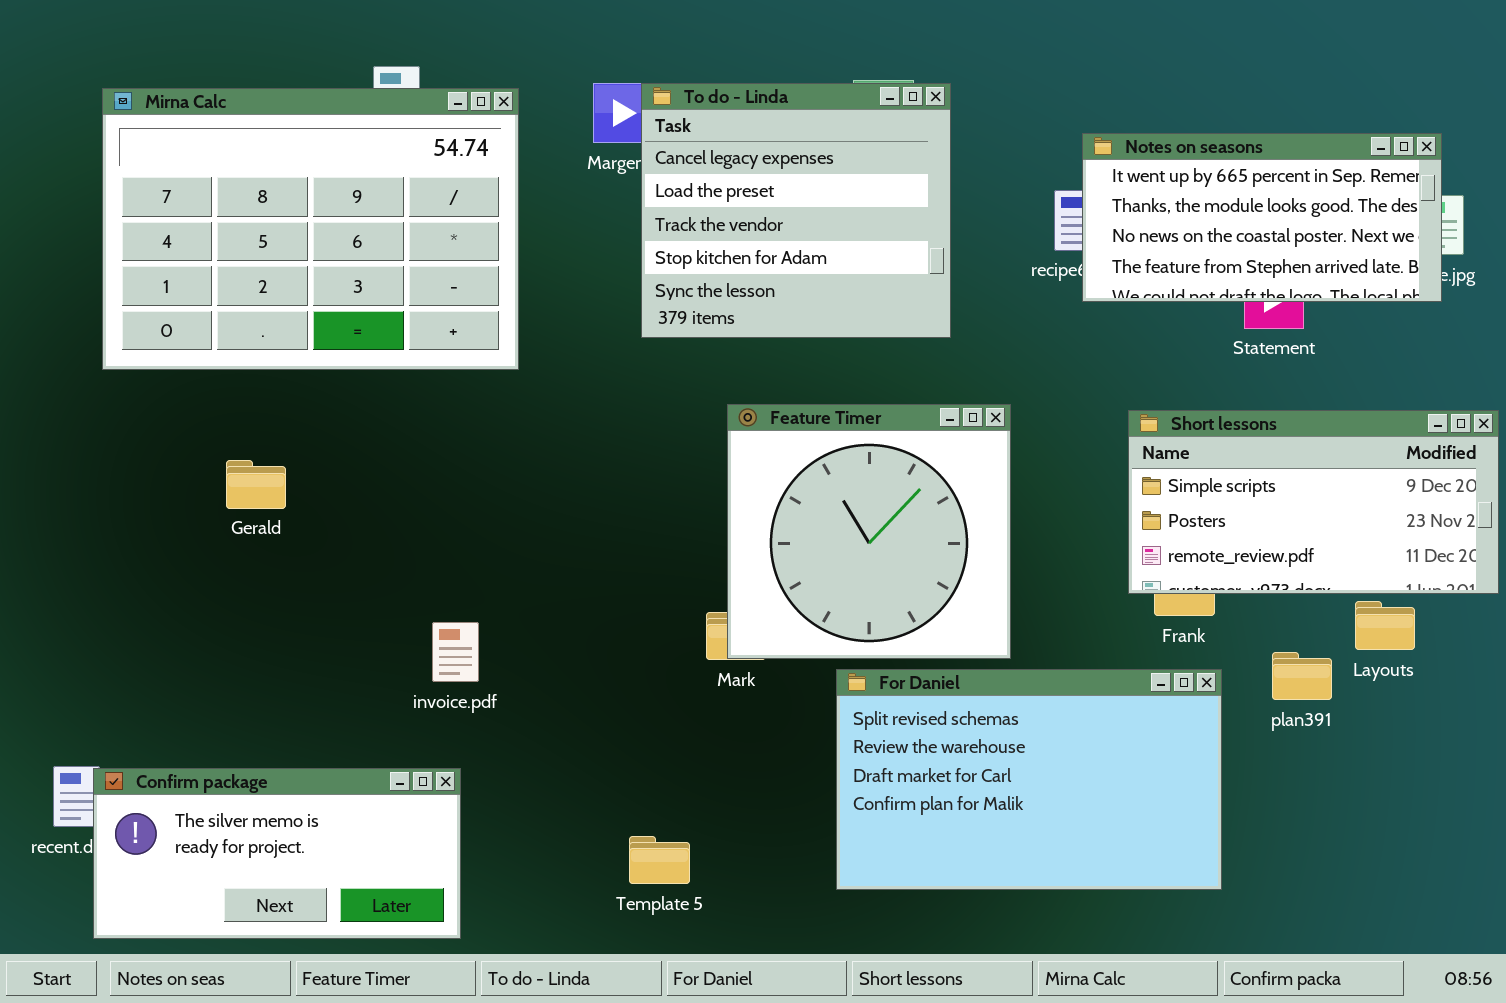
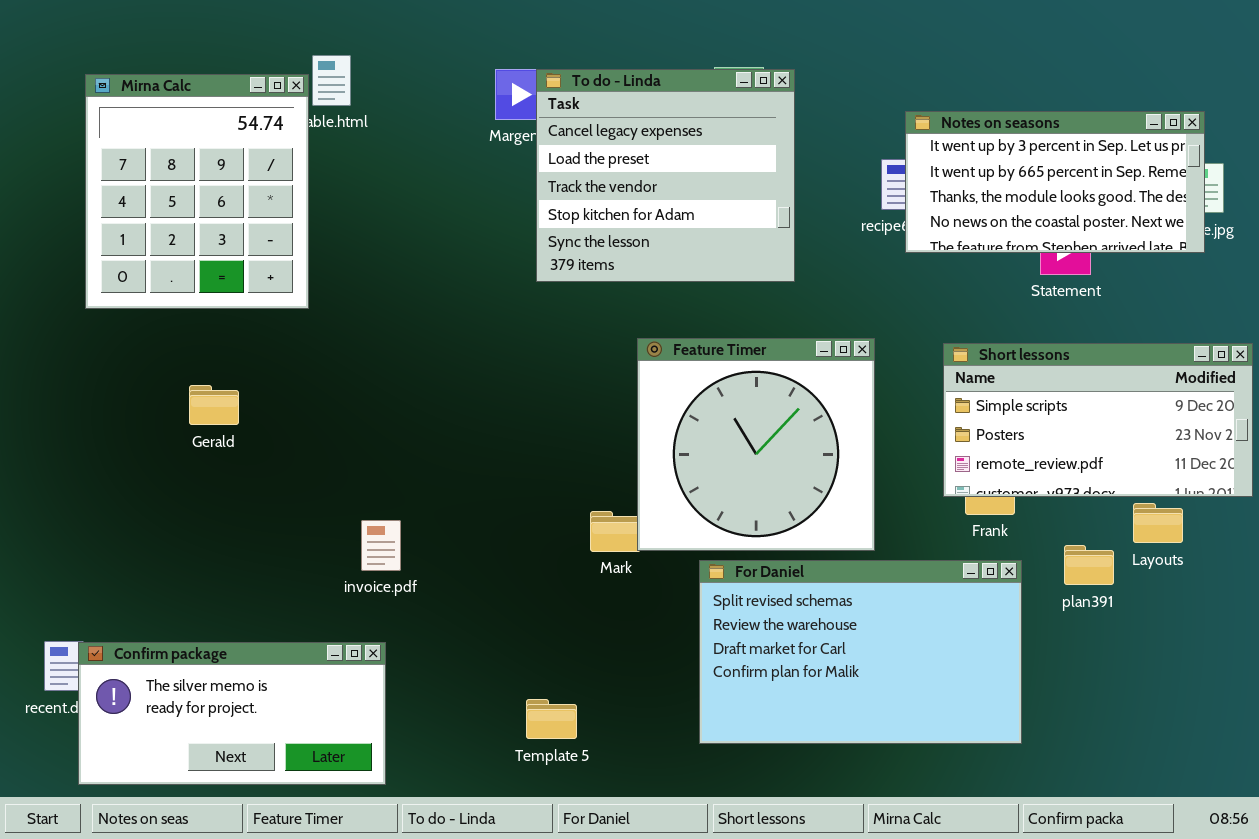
Mirna Calc: [102,88,519,370] -> [85,74,309,309], resized
Notes on seasons: [1082,133,1442,302] -> [905,111,1205,253], scrolled up 1 row
Feature Timer: [727,404,1011,659] -> [637,338,875,551], moved

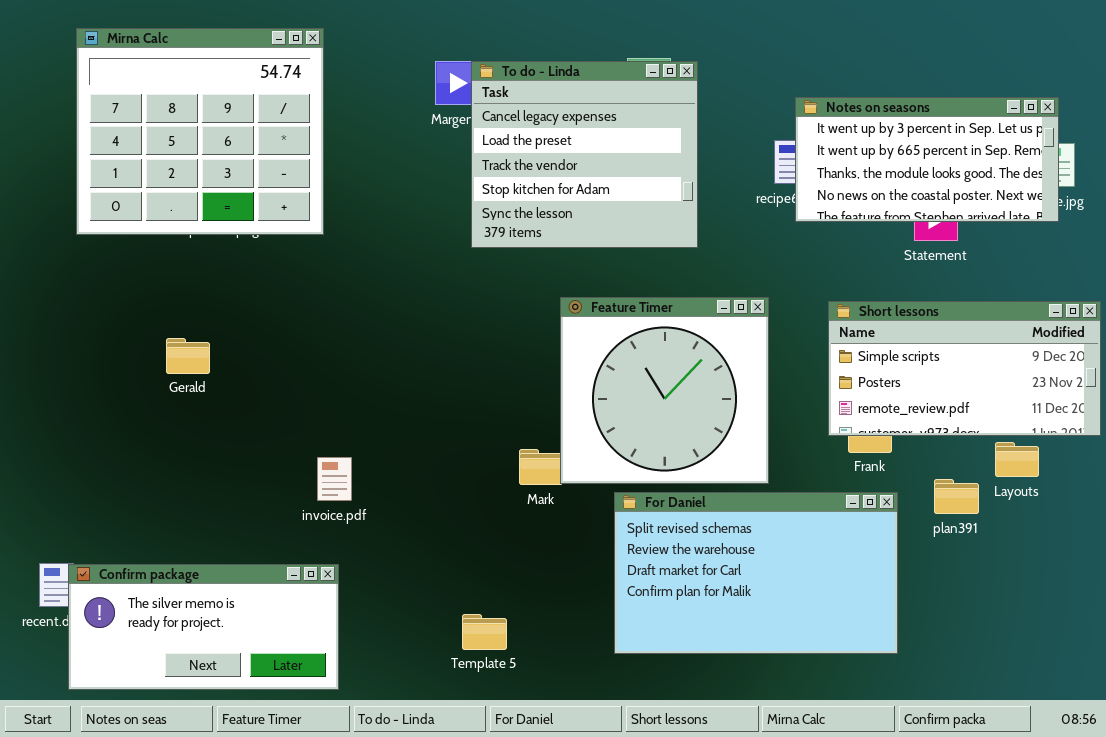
Mirna Calc: [85,74,309,309] -> [76,28,324,235], moved, resized

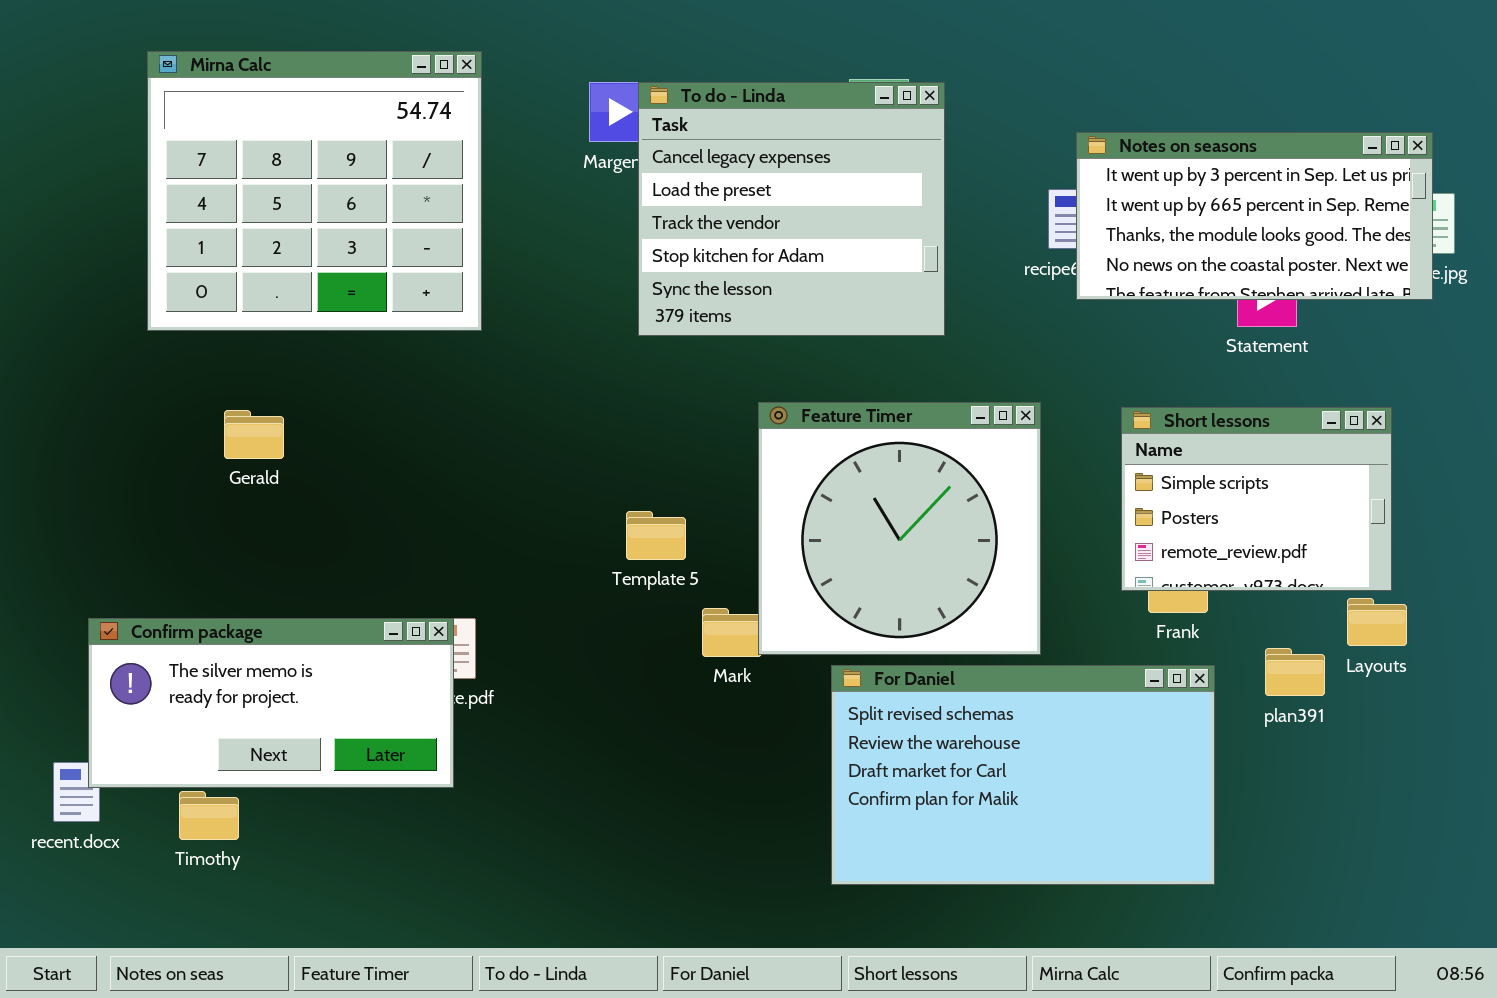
Mirna Calc: [76,28,324,235] -> [147,51,482,331], moved
Short lessons: [828,301,1101,436] -> [1121,407,1392,591], resized
Gerald: [166,338,210,374] -> [224,410,284,459], moved
Confirm package: [68,564,339,690] -> [88,618,454,788], moved
Template 5: [462,614,507,650] -> [626,511,686,560], moved

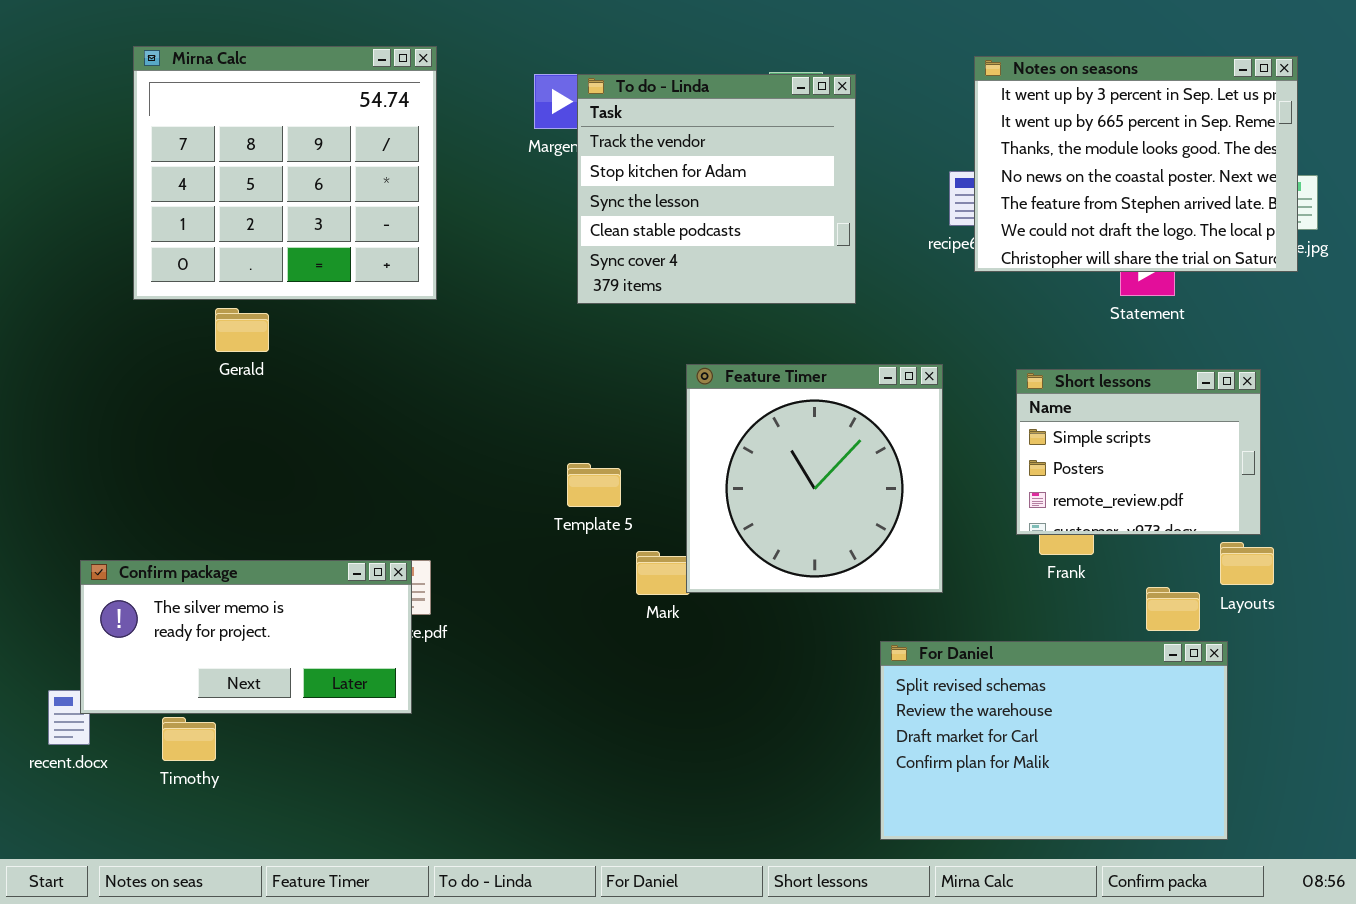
To do - Linda: [638,82,945,336] -> [577,74,856,304], scrolled down 2 rows
Notes on seasons: [1076,132,1433,300] -> [974,56,1298,272], resized
Gerald: [224,410,284,459] -> [215,308,269,352], moved
For Daniel: [831,665,1215,885] -> [880,641,1228,840], moved

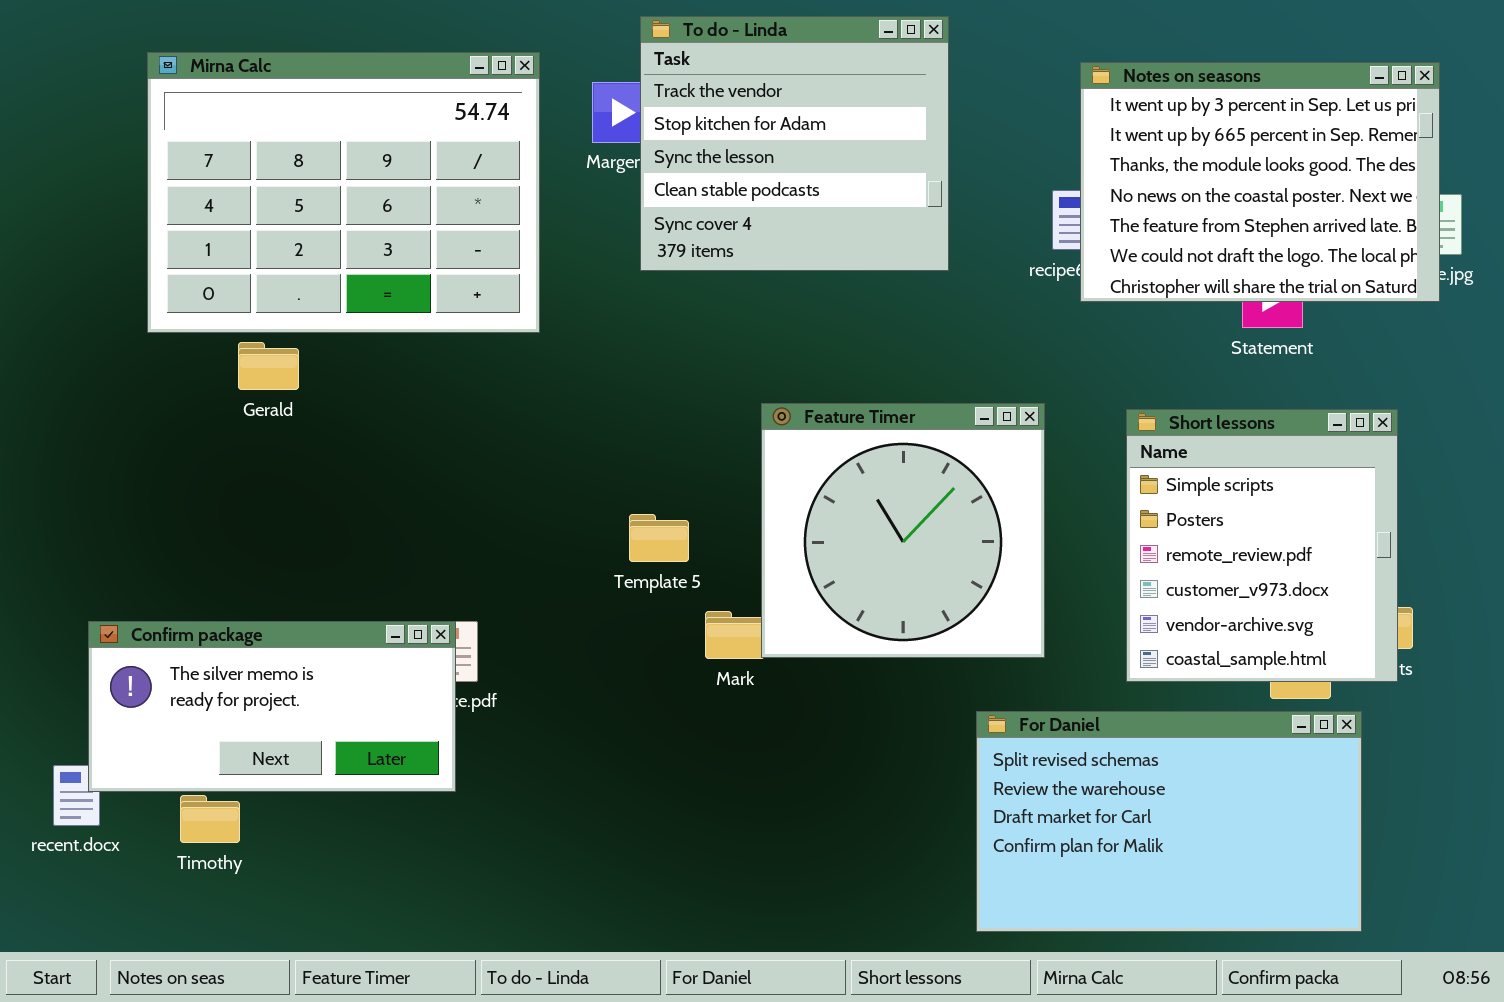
Mirna Calc: [133,46,437,300] -> [147,52,540,333], resized
To do - Linda: [577,74,856,304] -> [640,16,949,271], moved
Short lessons: [1016,369,1261,535] -> [1126,409,1398,682], resized

